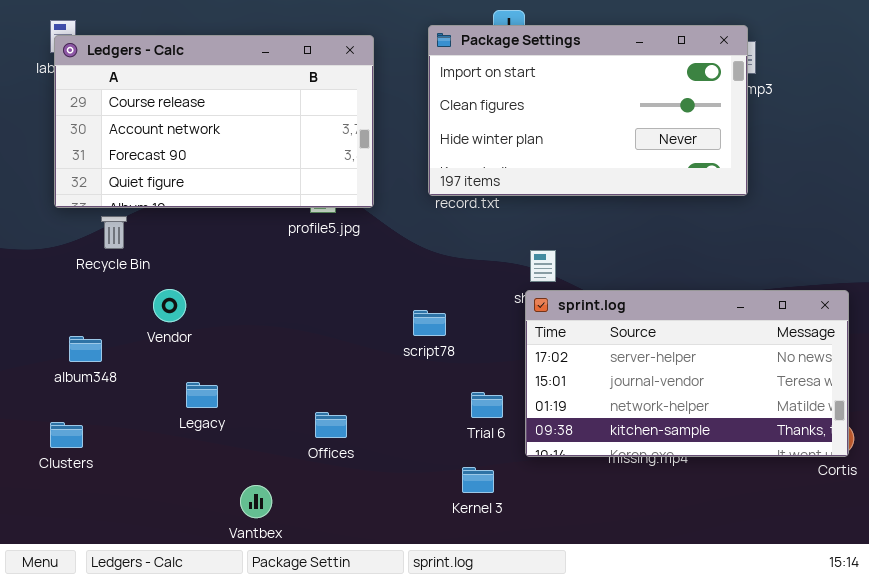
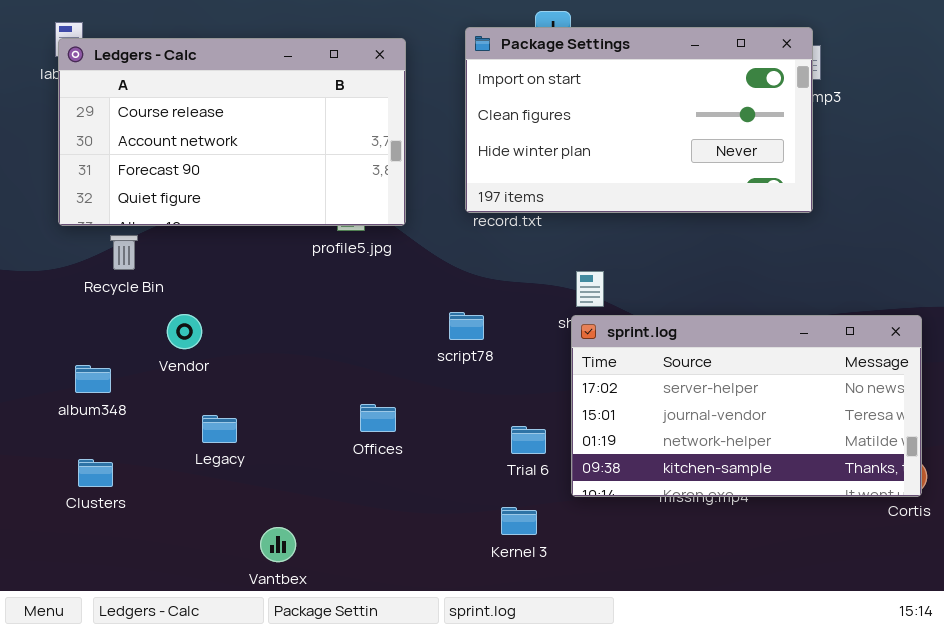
script78: [413,310,446,336] -> [449,312,484,340], moved
Offices: [315,412,347,438] -> [360,404,396,432], moved
Clusters: [50,422,83,448] -> [78,459,113,487], moved

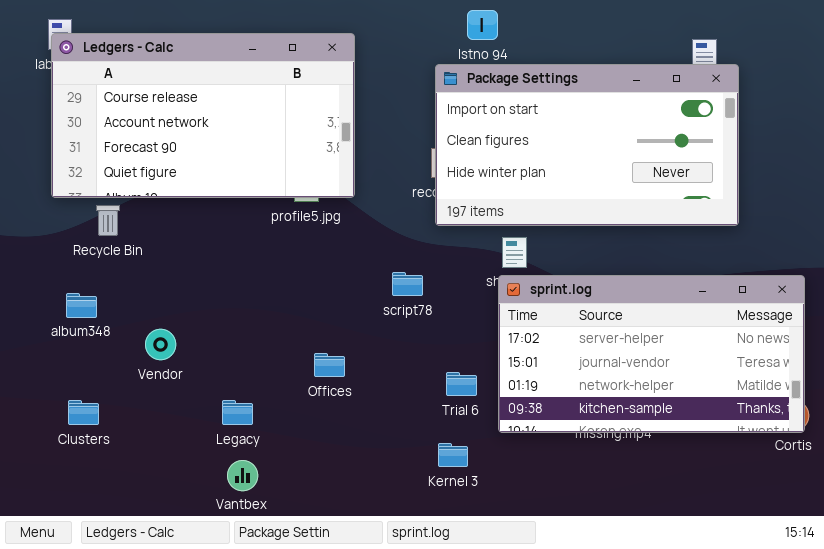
Package Settings: [465,27,813,213] -> [435,64,739,226], moved
Vendor: [167,314,202,349] -> [145,329,176,360], moved
album348: [75,365,111,393] -> [66,293,97,318], moved
Legacy: [202,415,237,443] -> [222,400,253,425], moved

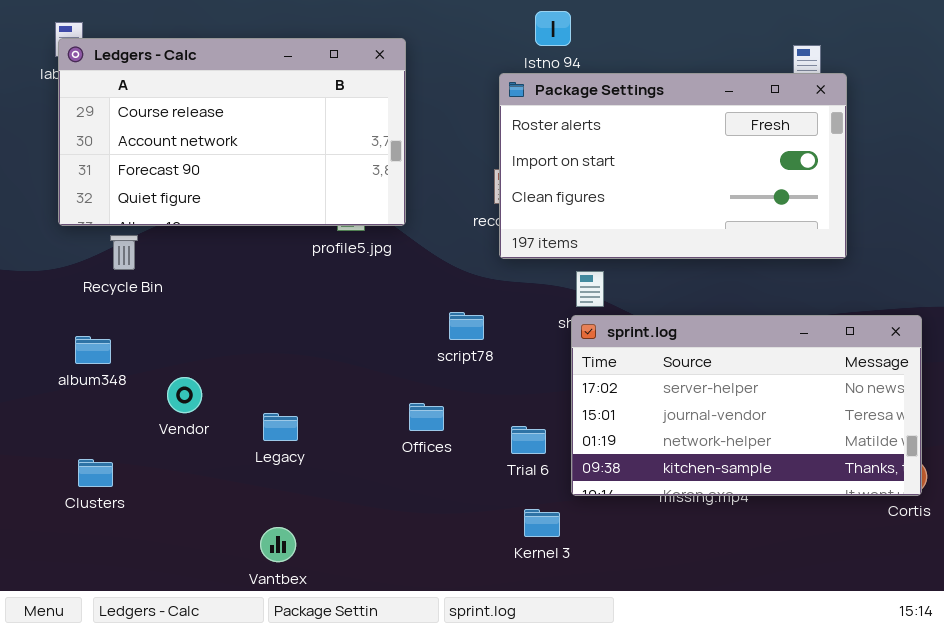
Package Settings: [435,64,739,226] -> [499,73,847,259], scrolled up 1 row
Offices: [314,353,345,377] -> [409,403,444,431], moved
Legacy: [222,400,253,425] -> [263,413,298,441], moved
Kernel 3: [438,443,468,467] -> [524,509,560,537], moved

